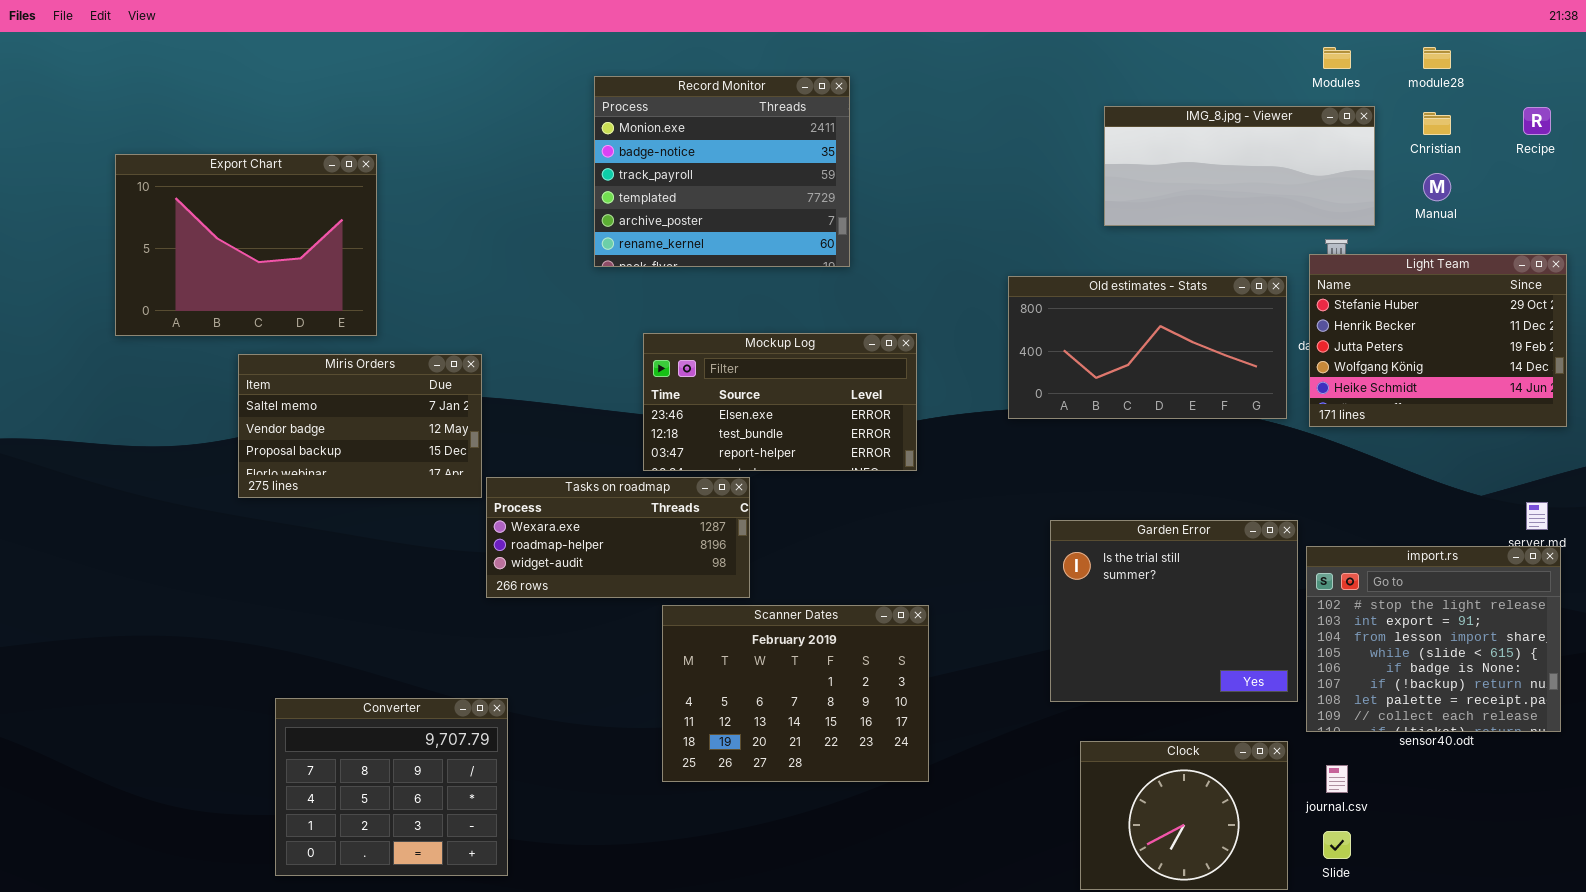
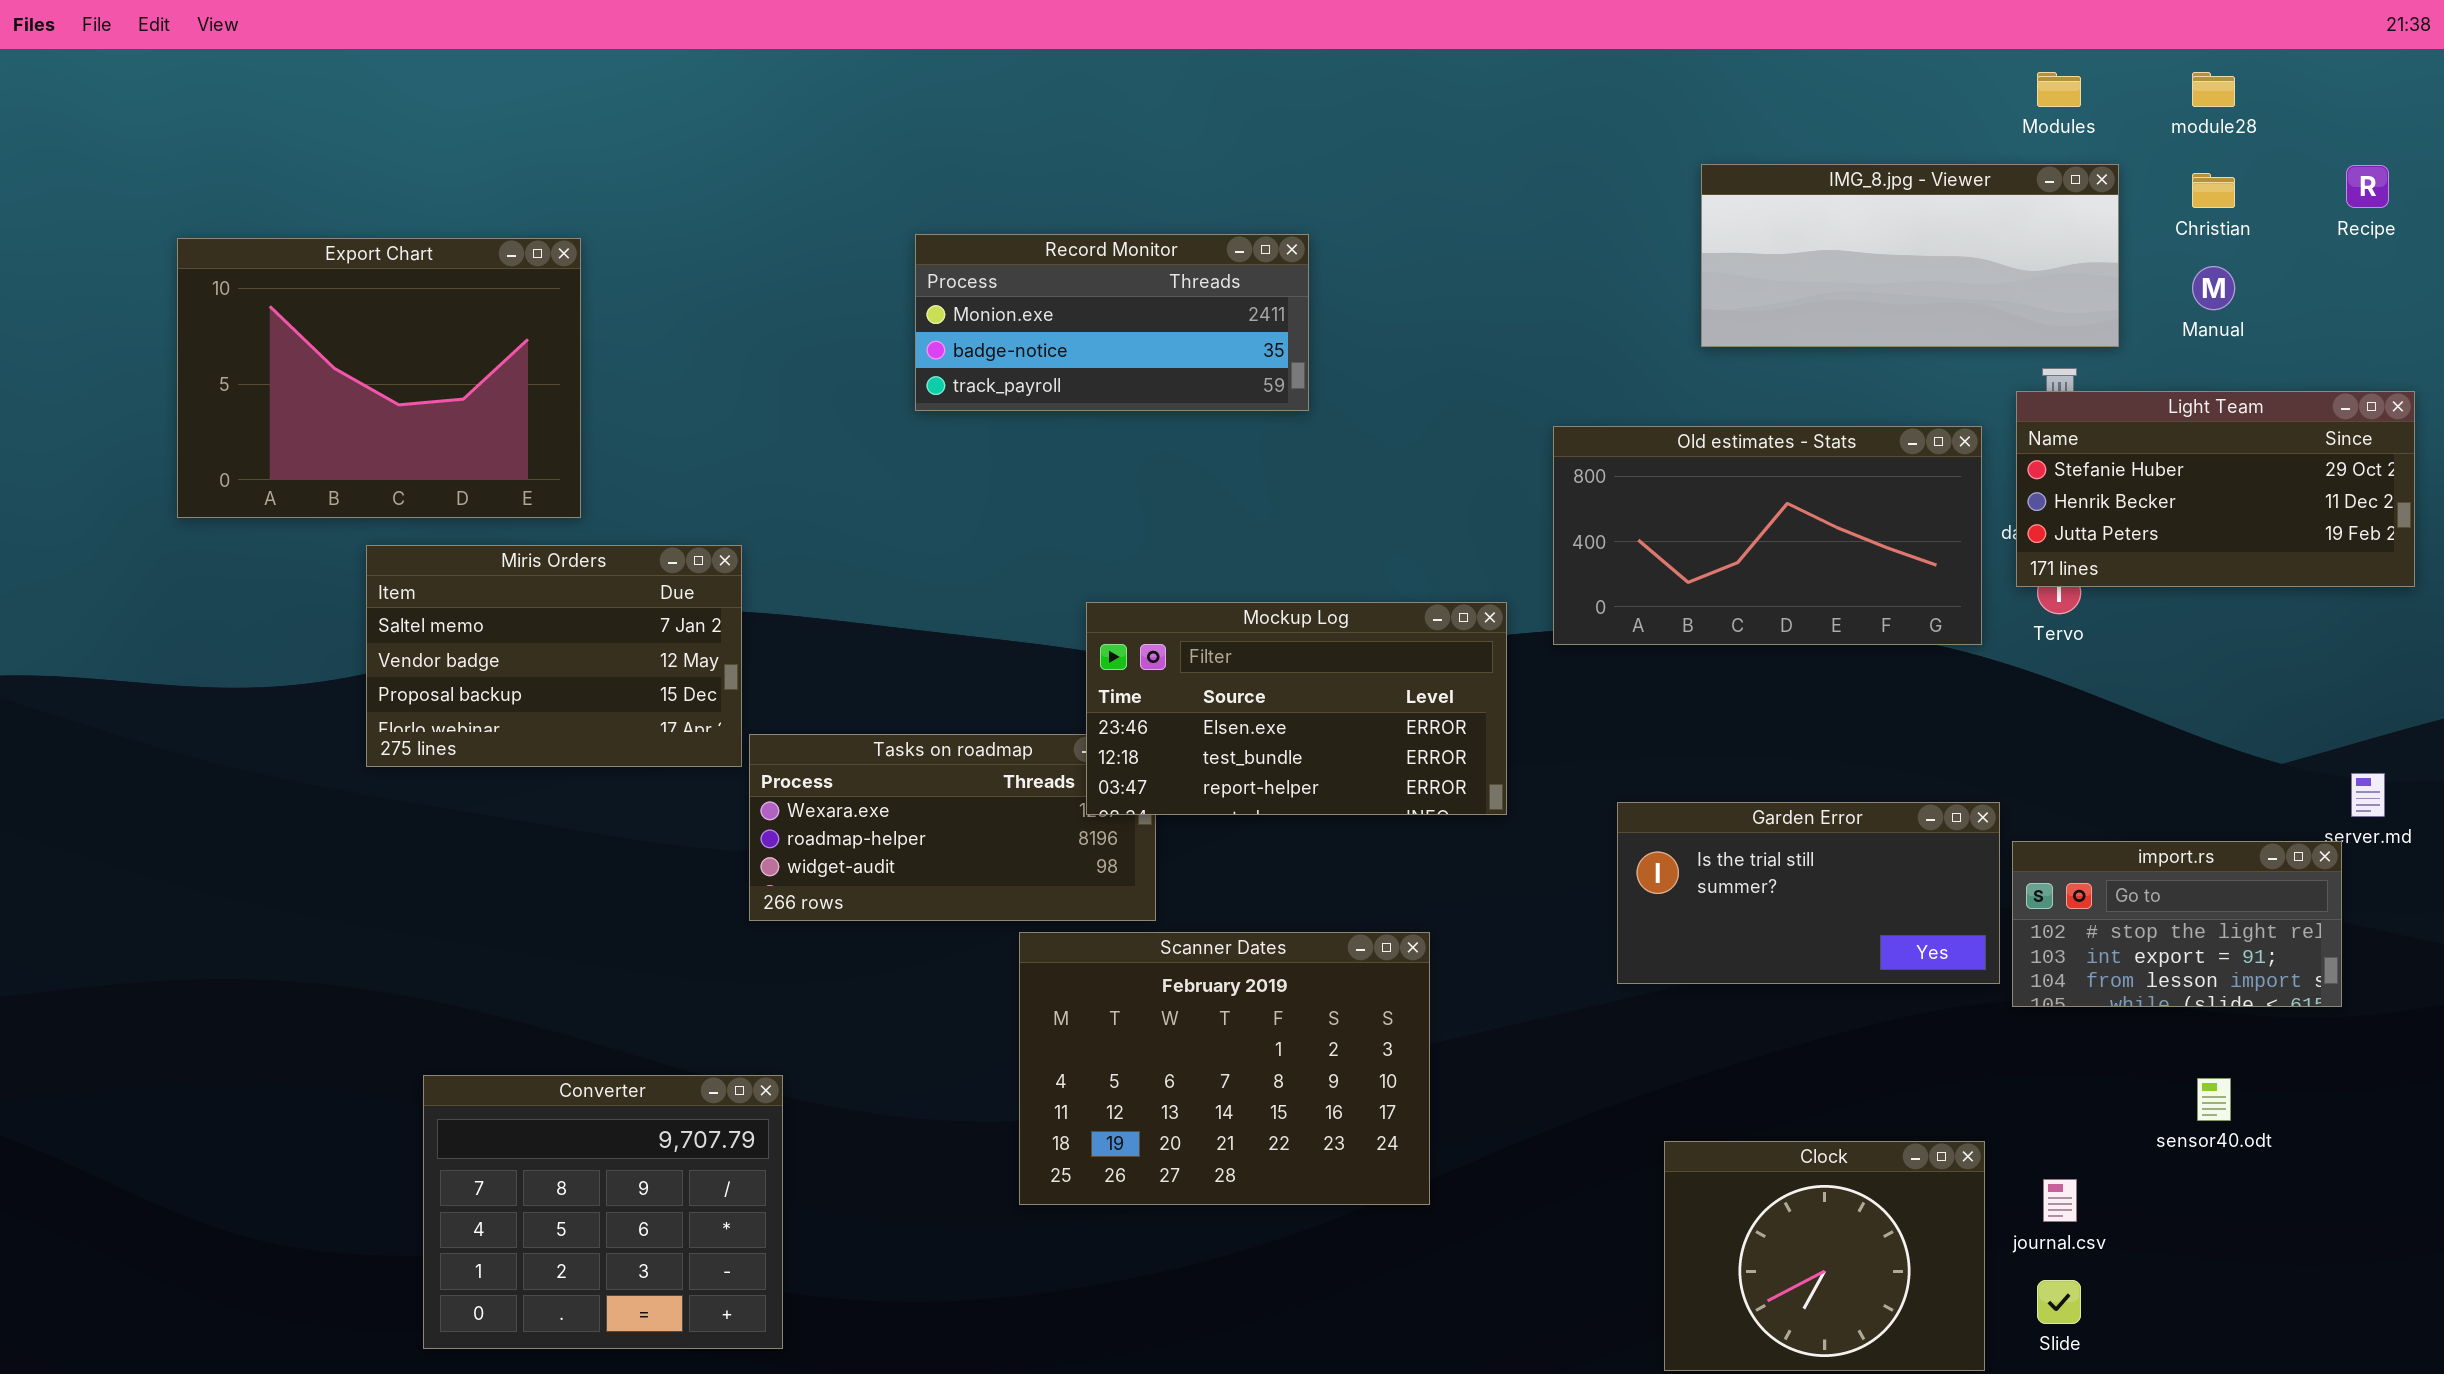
Record Monitor: [594,76,850,267] -> [915,234,1309,411], resized
Light Team: [1309,254,1567,427] -> [2016,391,2415,587], resized
Mockup Log: [643,333,917,471] -> [1086,602,1507,815], moved
Garden Error: [1050,520,1298,702] -> [1617,802,2000,984], resized
import.rs: [1306,546,1561,732] -> [2012,841,2342,1007], resized

